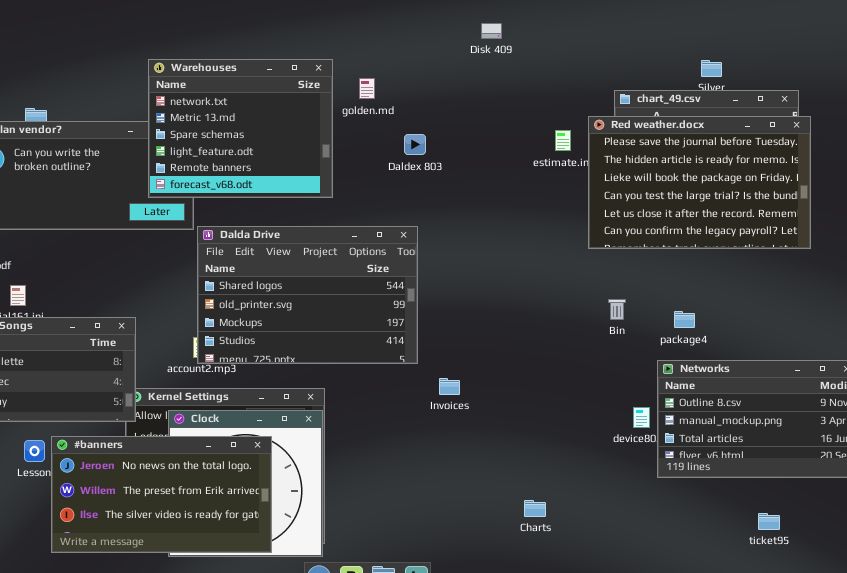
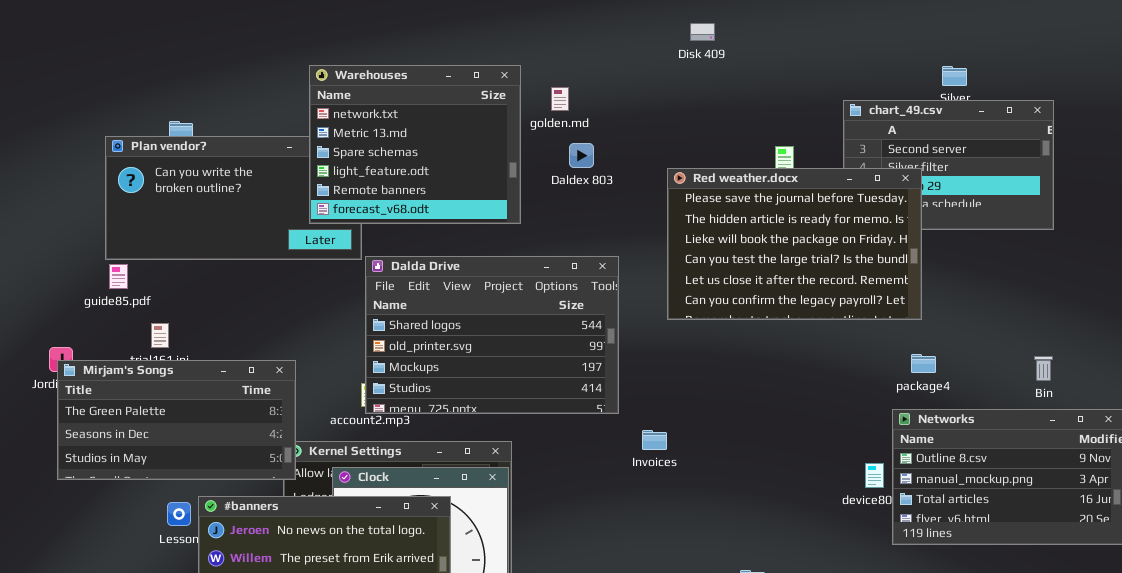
Red weather.docx: [588,116,811,249] -> [667,168,922,320], moved
Daldex 803: [404,134,426,155] -> [569,143,594,168], moved
Bin: [608,299,626,320] -> [1034,356,1053,381], moved

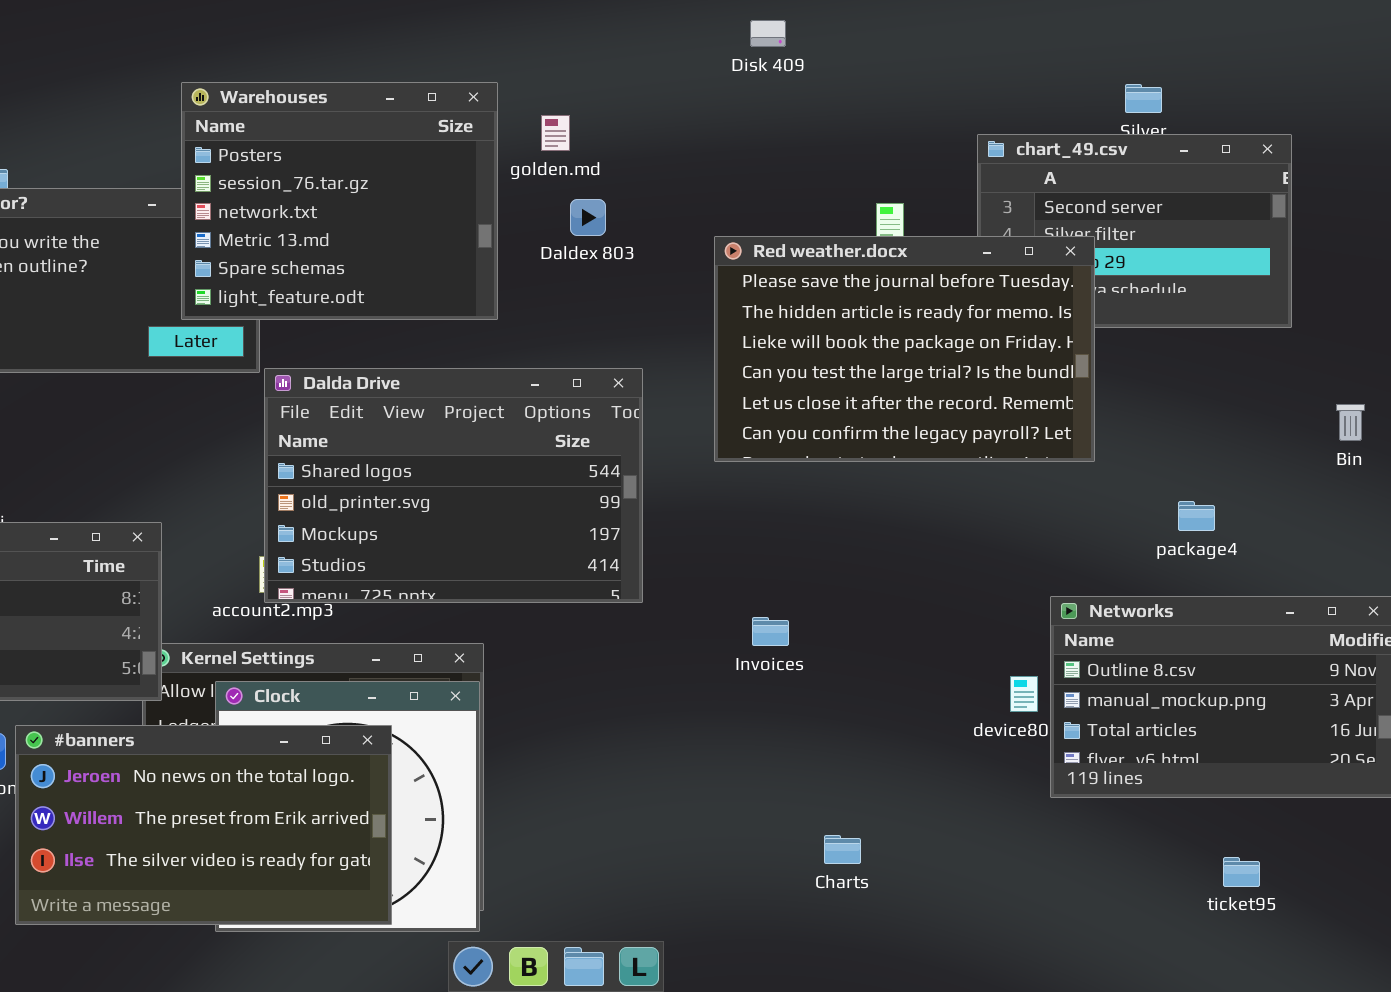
Warehouses: [309,65,521,224] -> [181,82,498,320], scrolled up 2 rows
package4: [911,354,936,373] -> [1178,501,1215,531], moved
Bin: [1034,356,1053,381] -> [1336,404,1365,441], moved
Invoices: [642,430,667,450] -> [752,617,789,646], moved

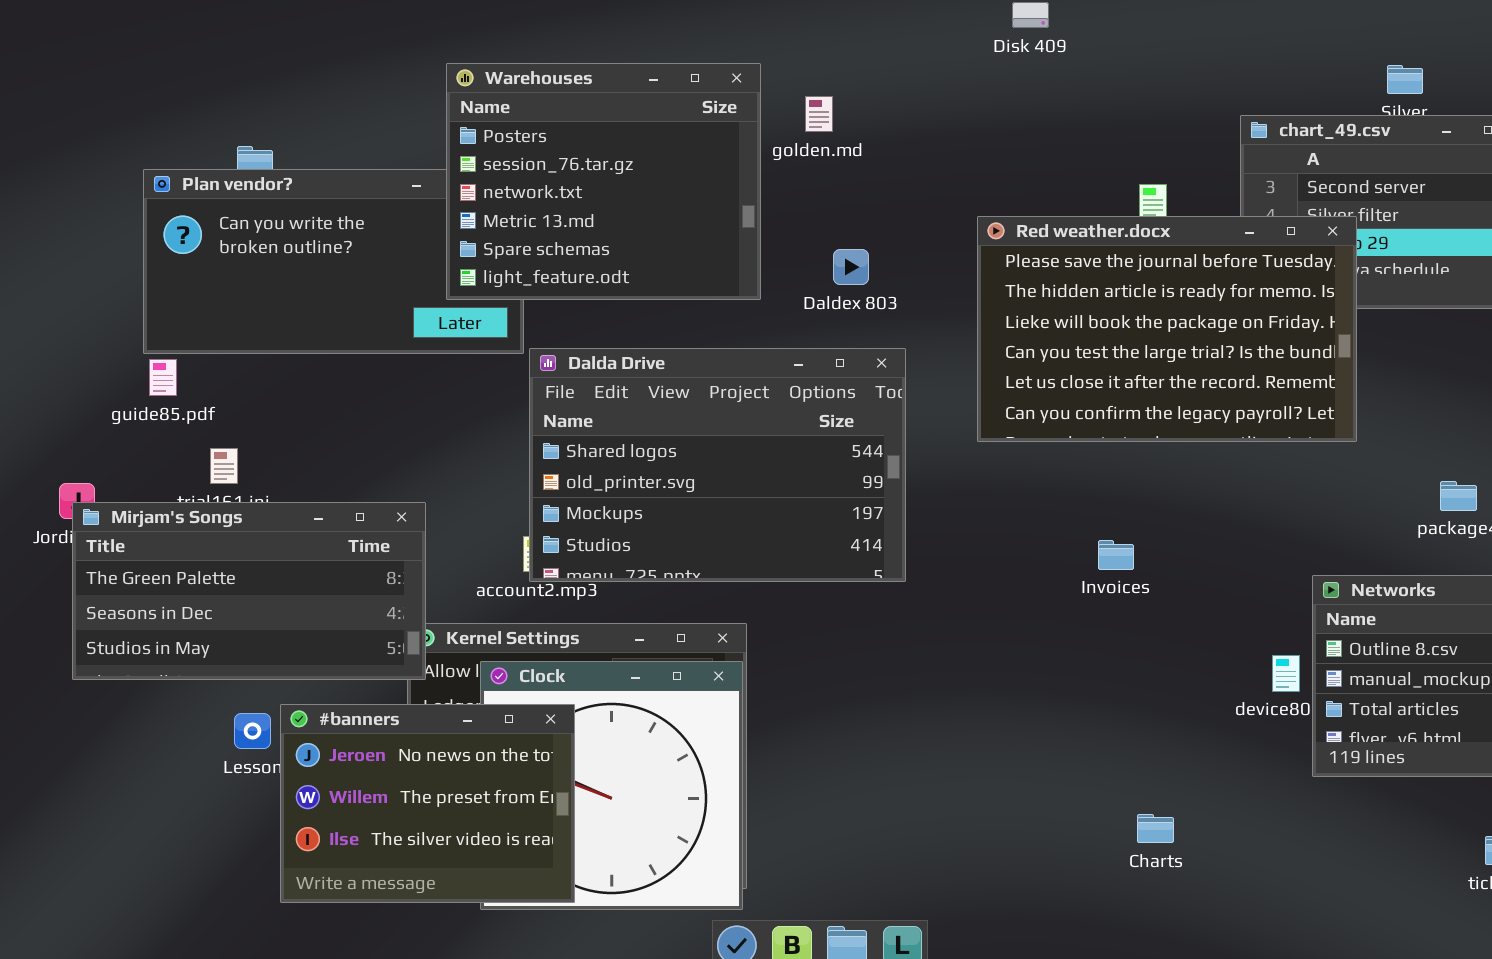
Daldex 803: [570,199,606,236] -> [833,249,869,285], moved
Invoices: [752,617,789,646] -> [1098,540,1134,570], moved
#banners: [15,725,392,925] -> [280,704,575,903], resized
Charts: [824,835,861,864] -> [1137,814,1174,843], moved

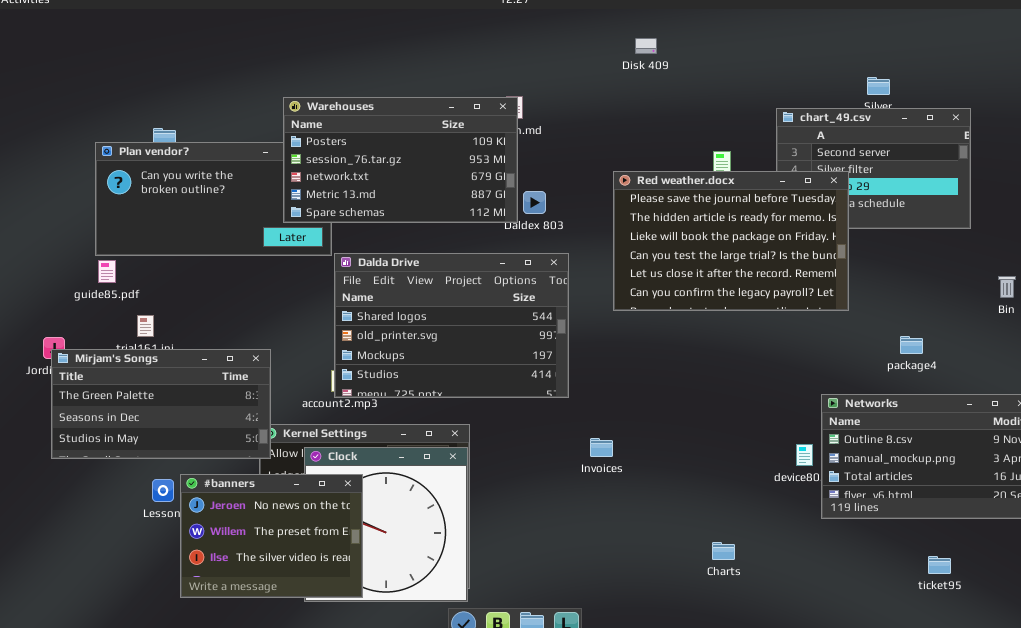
Warehouses: [446,63,761,300] -> [283,97,518,223], resized
Invoices: [1098,540,1134,570] -> [590,438,613,457], moved

